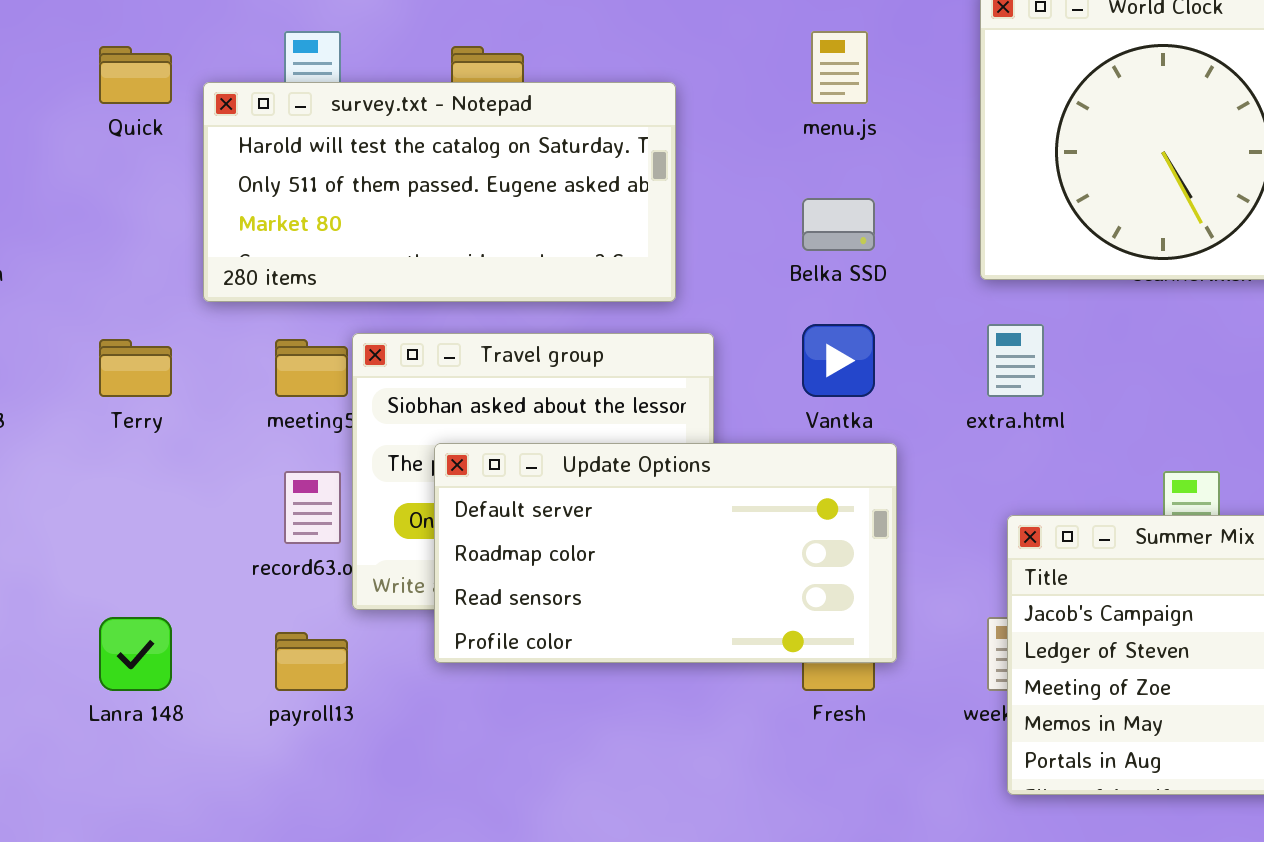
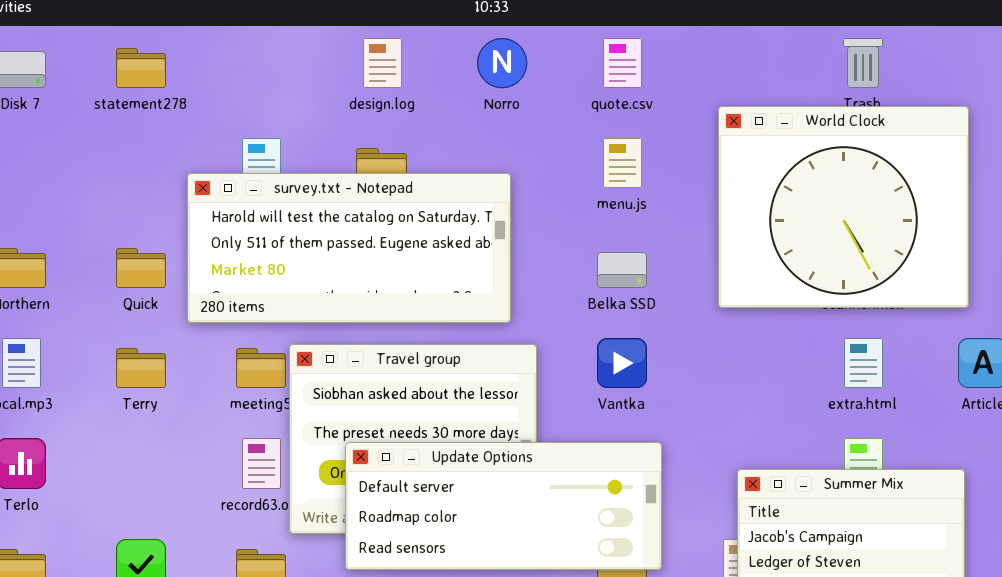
Quick: [99,46,172,104] -> [116,248,166,288], moved
extra.html: [987,324,1044,397] -> [844,338,883,388], moved
Update Options: [434,443,897,663] -> [345,442,662,570], resized

